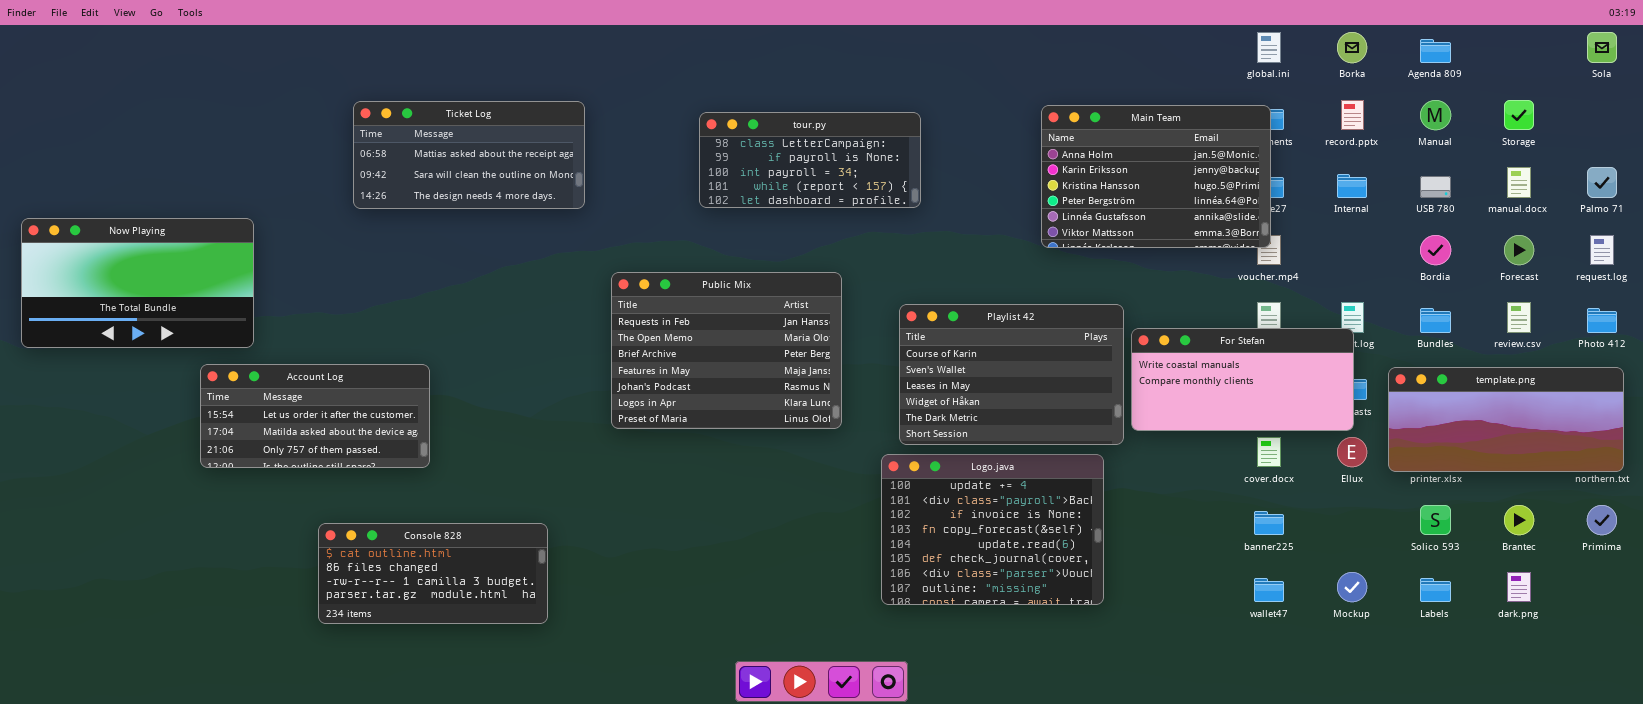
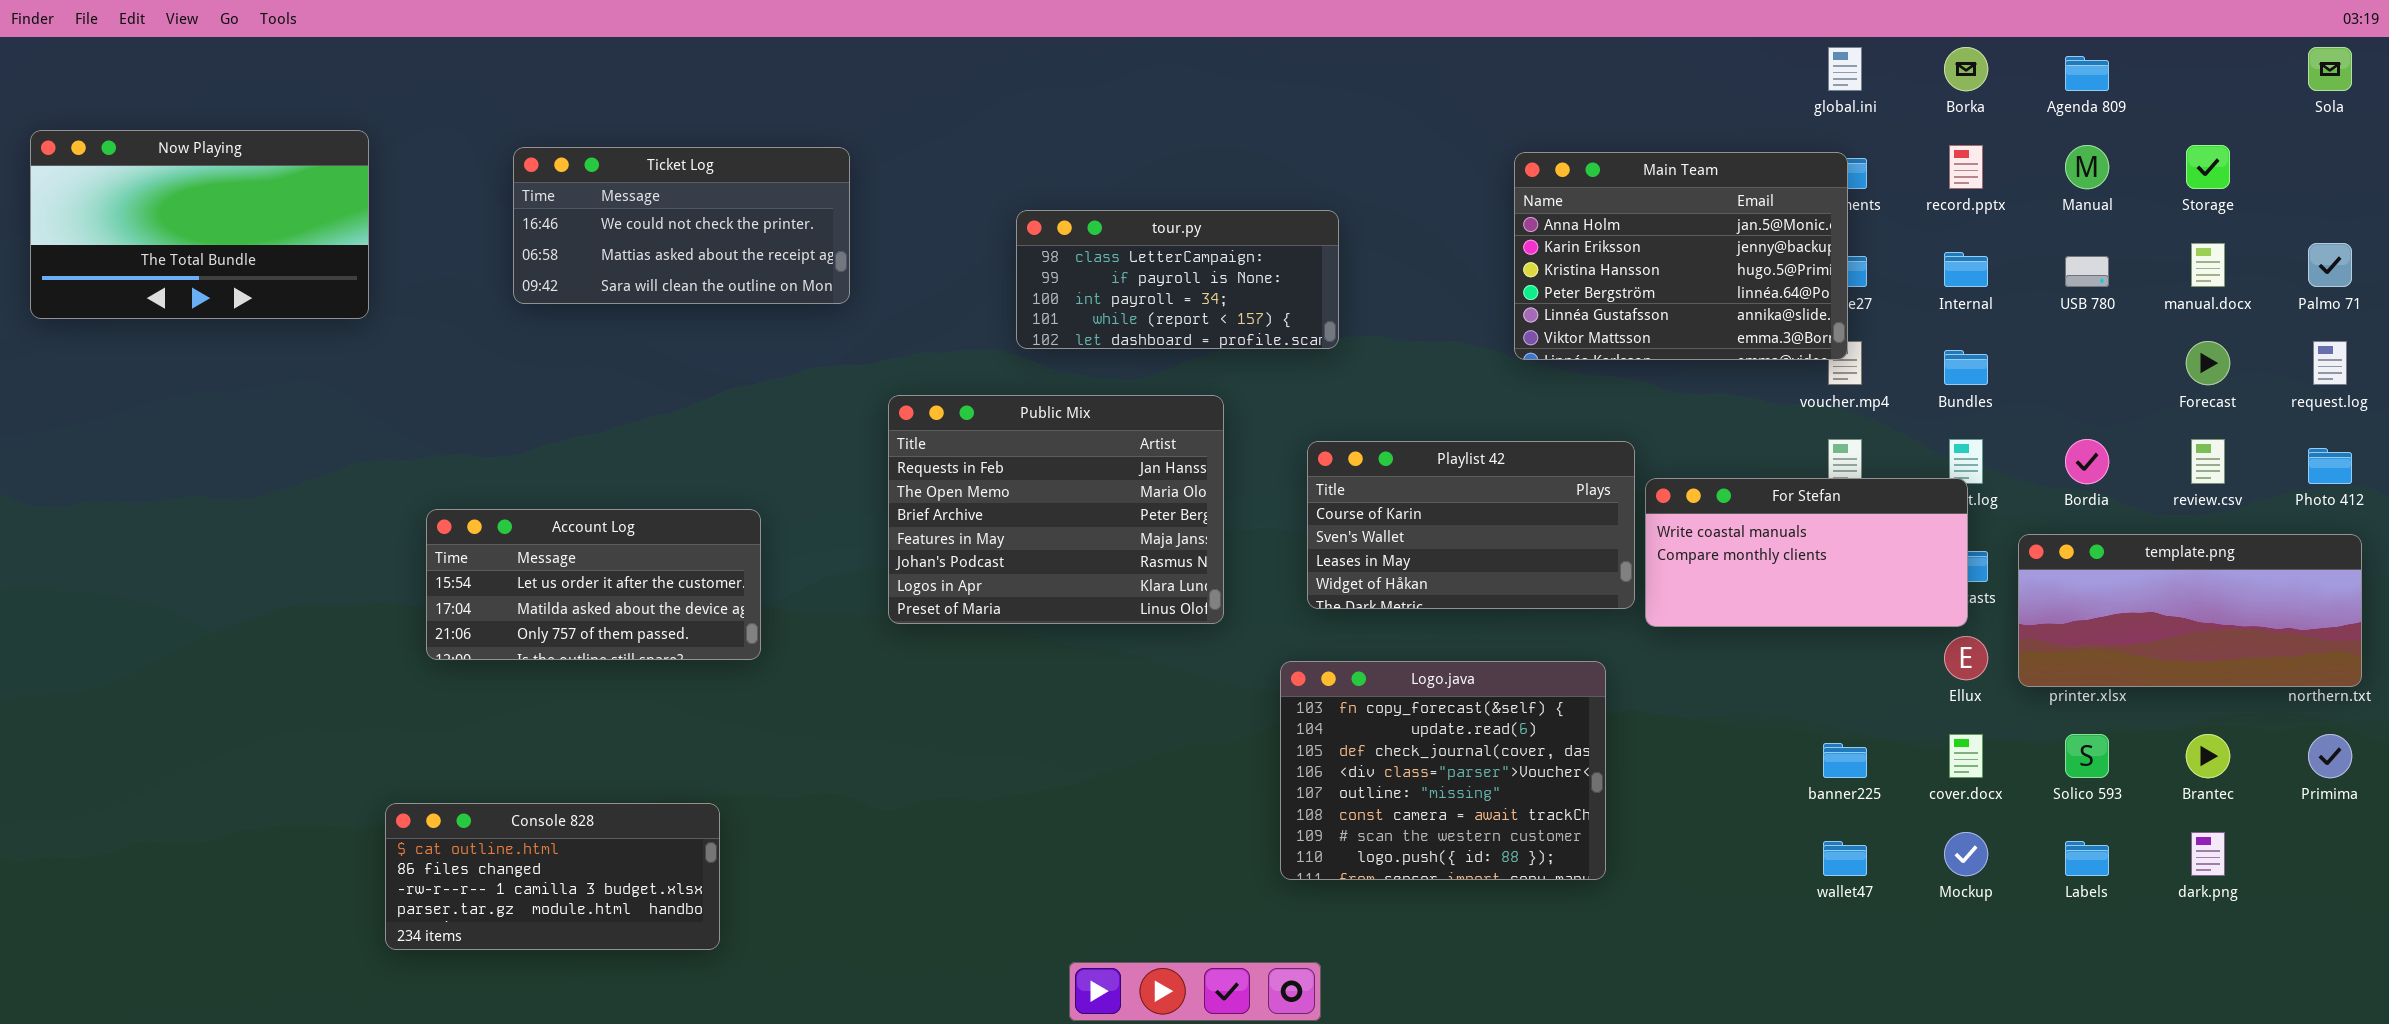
Ticket Log: [353,101,585,209] -> [513,147,850,304], scrolled up 1 row
tour.py: [699,112,921,208] -> [1016,210,1339,349], moved
Now Playing: [21,218,254,348] -> [30,130,369,319], moved
Bordia: [1420,235,1451,265] -> [2065,439,2109,484], moved
Playlist 42: [899,304,1124,445] -> [1307,441,1635,609], resized
Bundles: [1420,308,1451,333] -> [1944,350,1988,385], moved
Account Log: [200,364,430,468] -> [426,509,761,660], moved
cover.docx: [1257,437,1281,467] -> [1949,734,1983,778], moved
Logo.java: [881,454,1104,605] -> [1280,661,1606,880], scrolled down 3 rows
Console 828: [318,523,548,624] -> [385,803,720,950], moved

